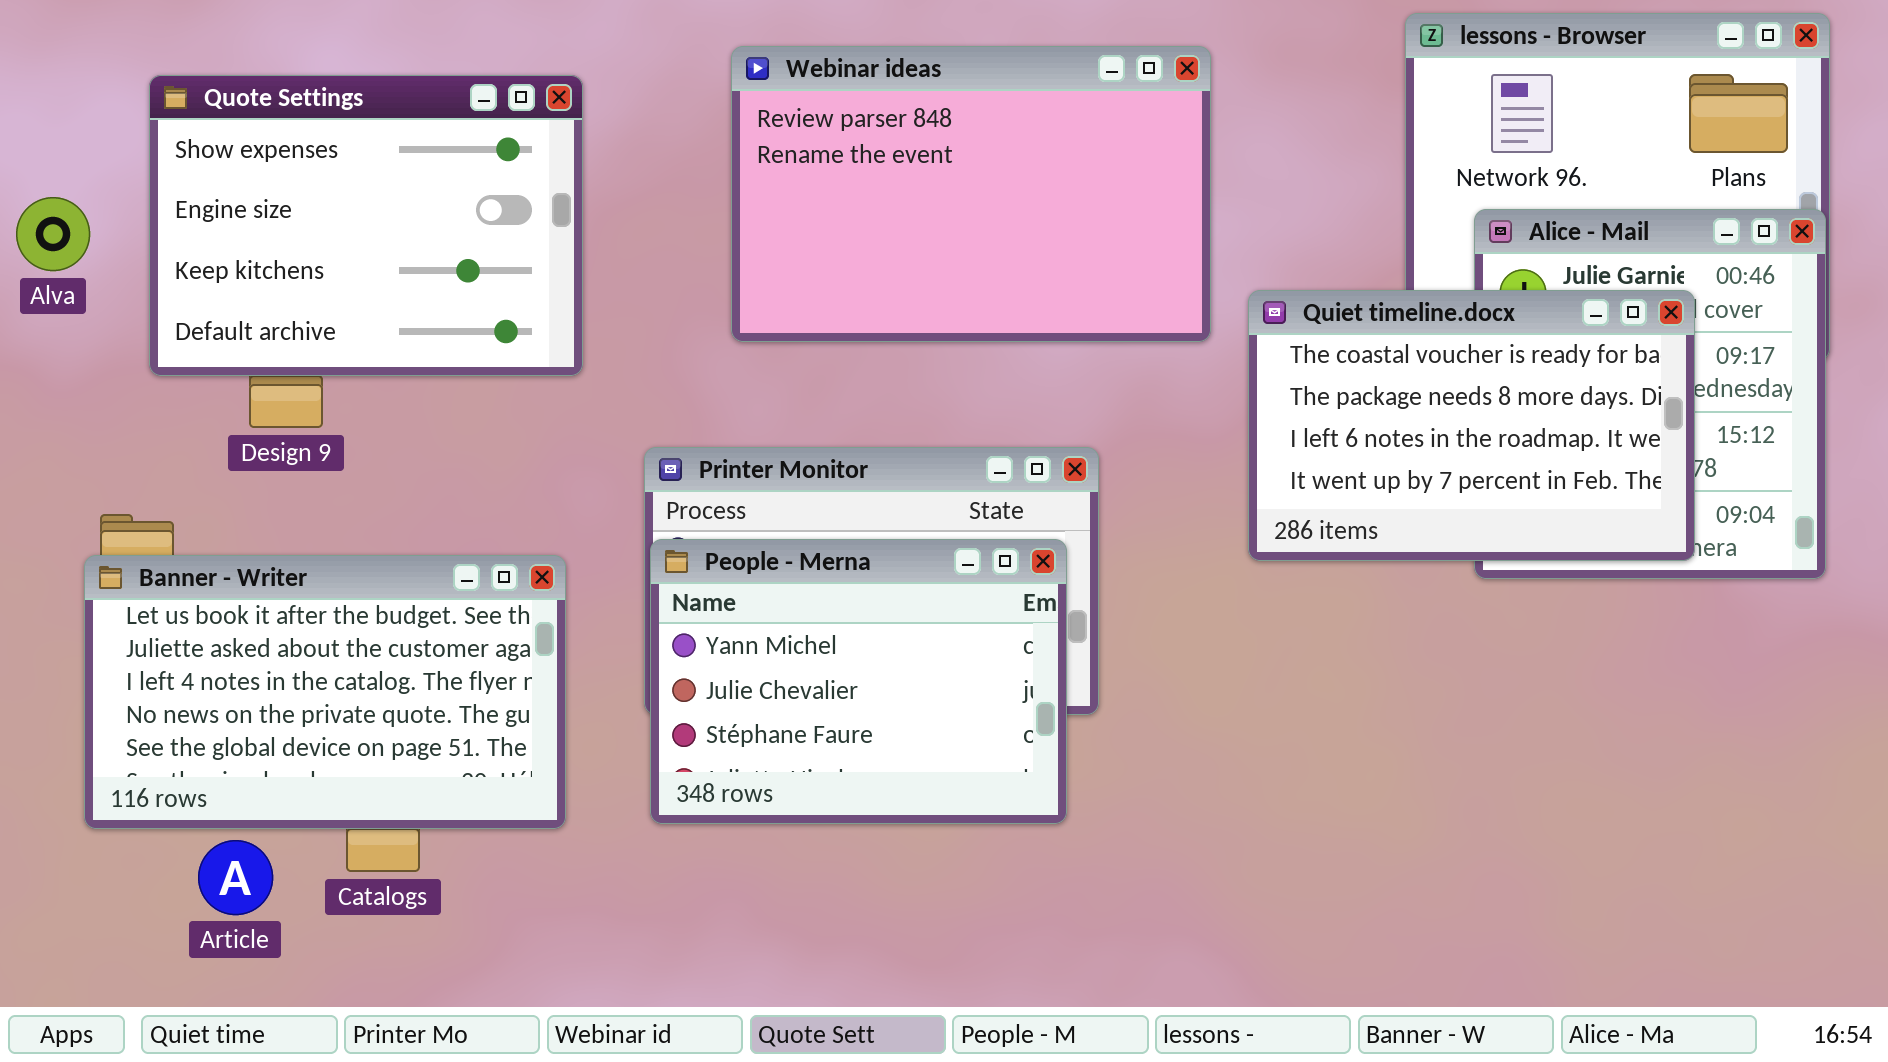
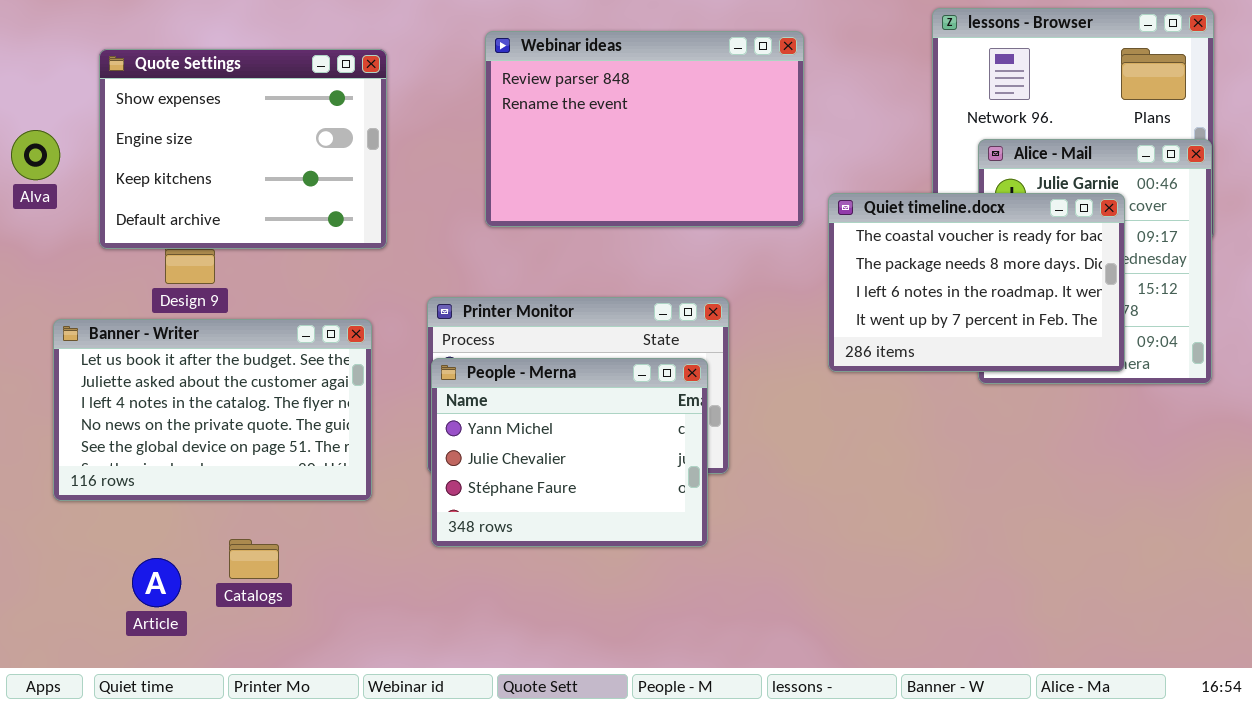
Banner - Writer: [84,555,566,829] -> [53,319,372,501], moved

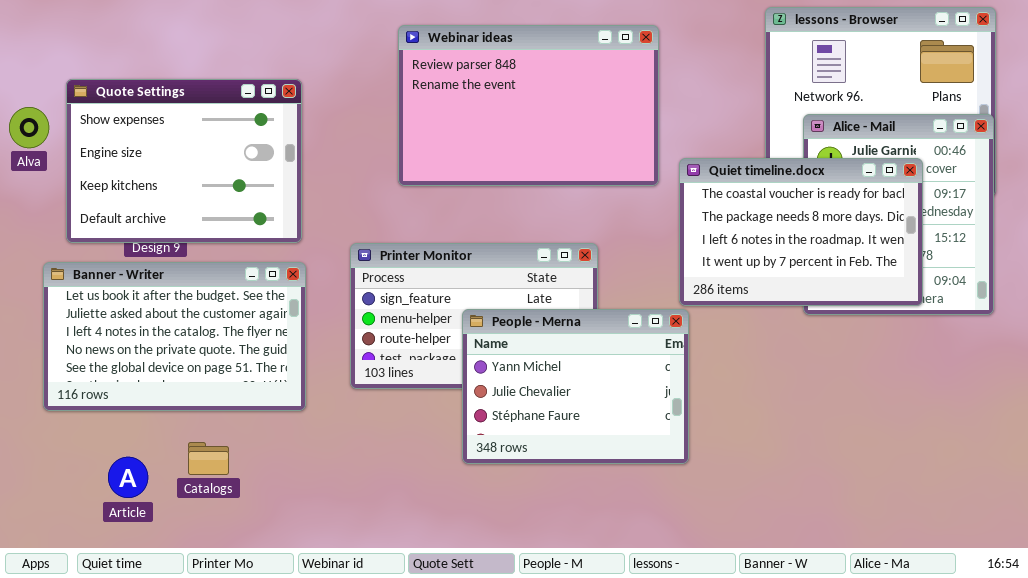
Quote Settings: [99,49,387,249] -> [66,79,302,243], moved
People - Merna: [431,358,708,547] -> [462,309,689,464], moved

